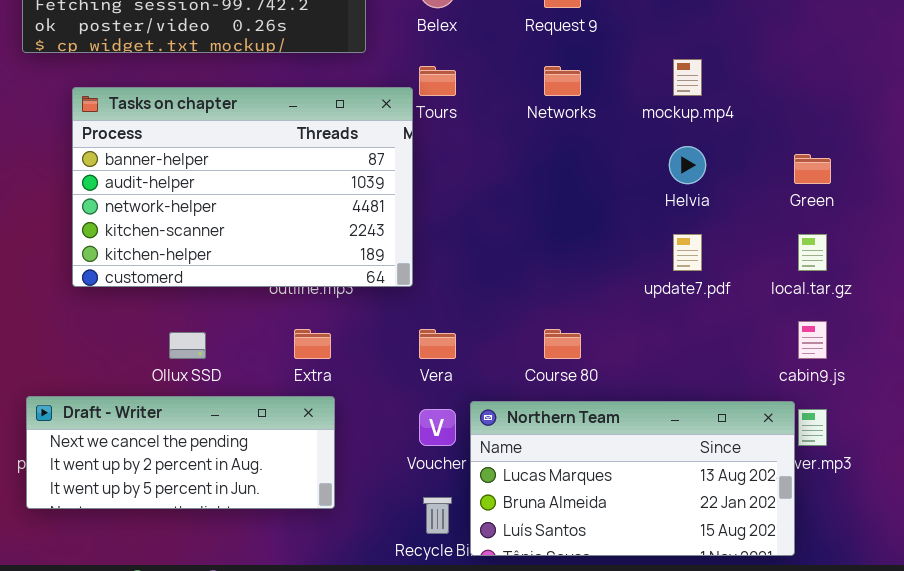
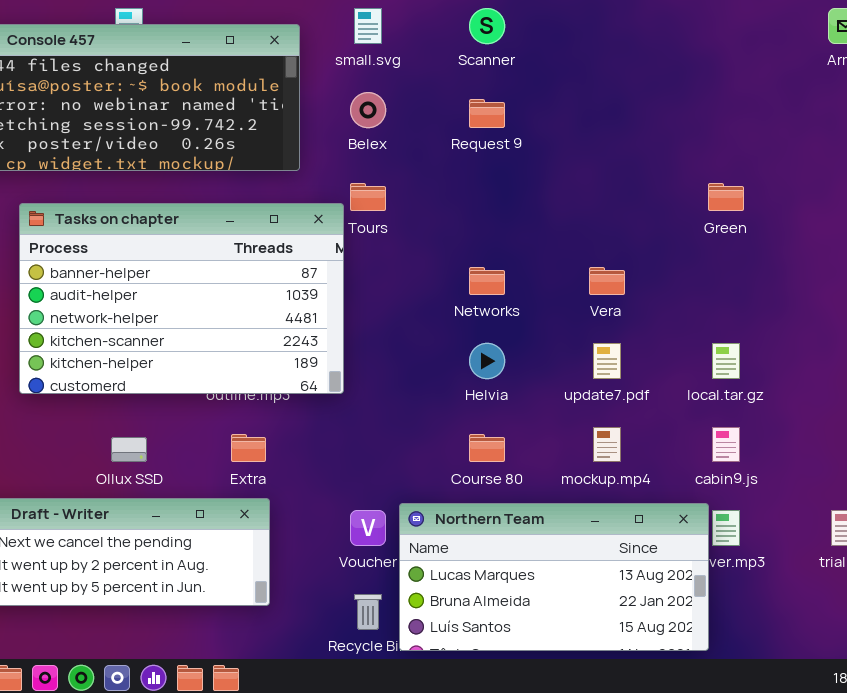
mockup.mp4: [673,59,702,96] -> [593,427,621,462], moved
Networks: [544,66,581,96] -> [469,267,505,295], moved
Helvia: [669,146,706,184] -> [469,343,505,379], moved
Green: [794,154,831,184] -> [708,183,744,211], moved
Vera: [419,329,456,359] -> [589,267,625,295], moved

